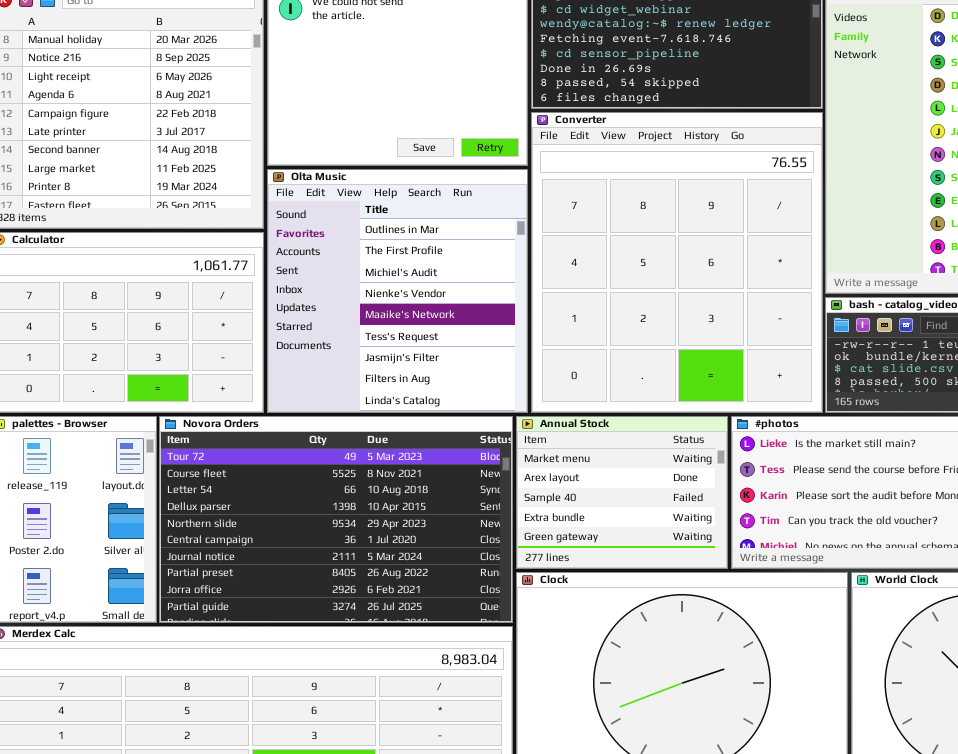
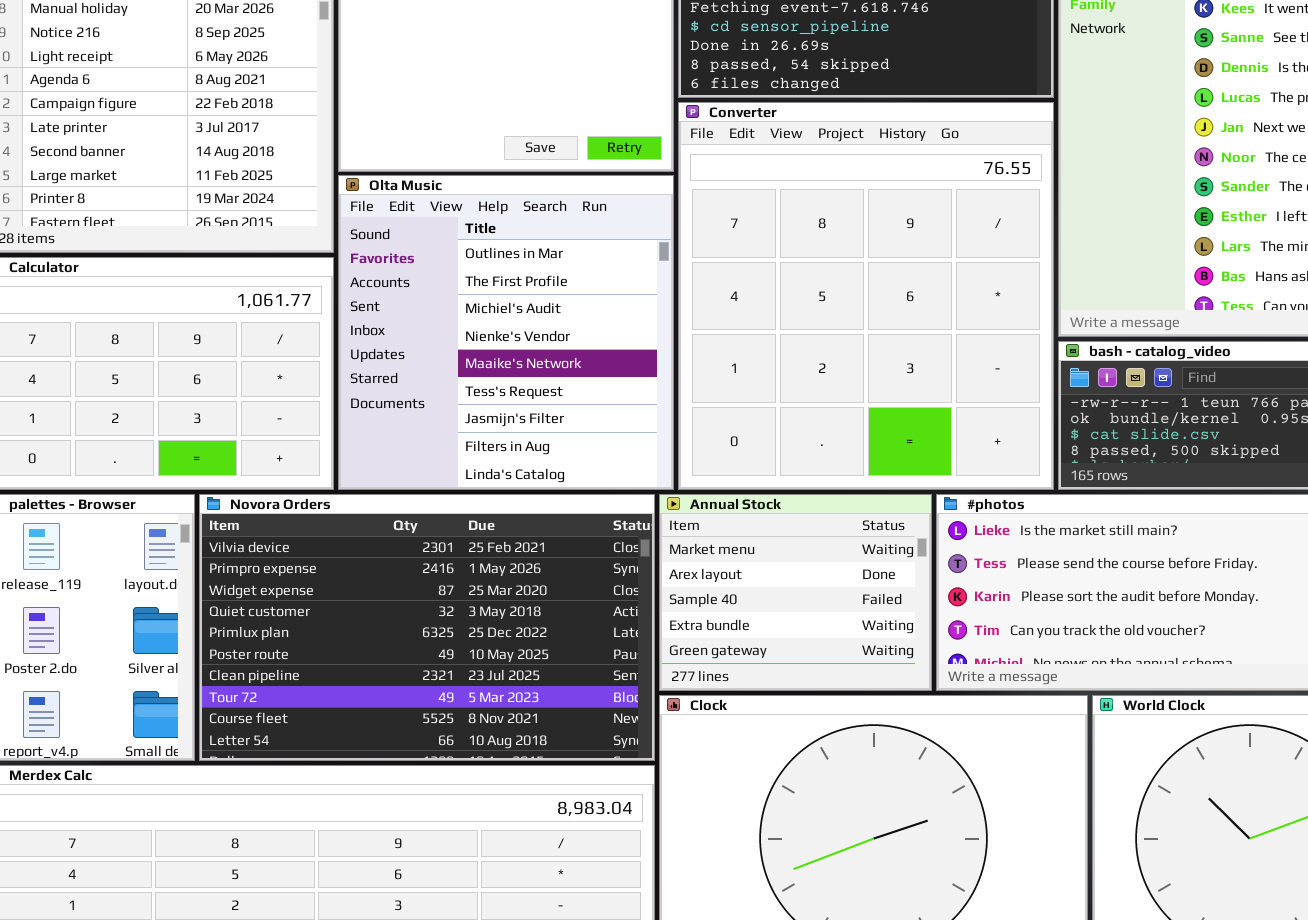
Novora Orders: [159,416,513,623] -> [199,494,655,761], scrolled up 7 rows

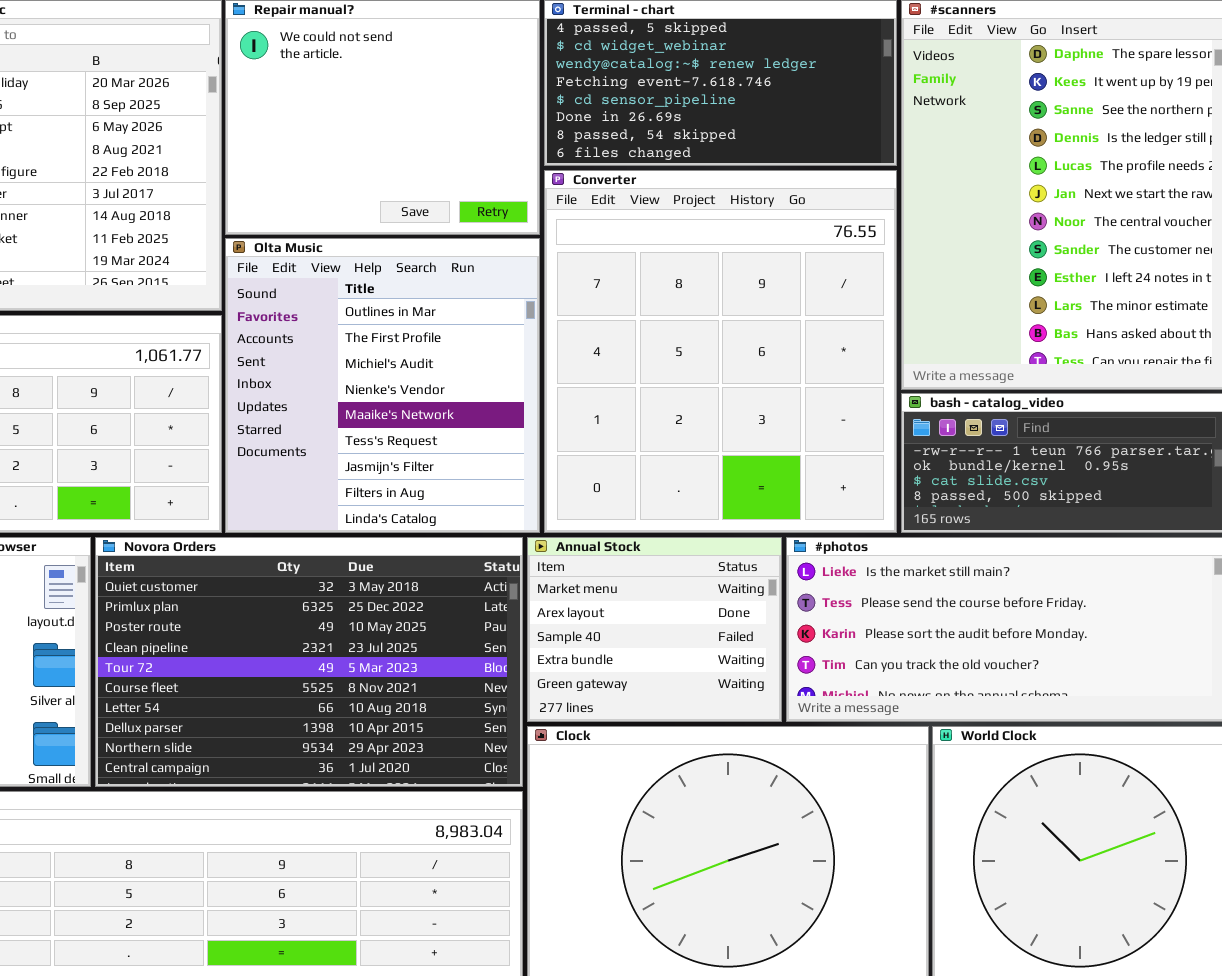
Novora Orders: [199,494,655,761] -> [95,537,523,787], scrolled down 3 rows

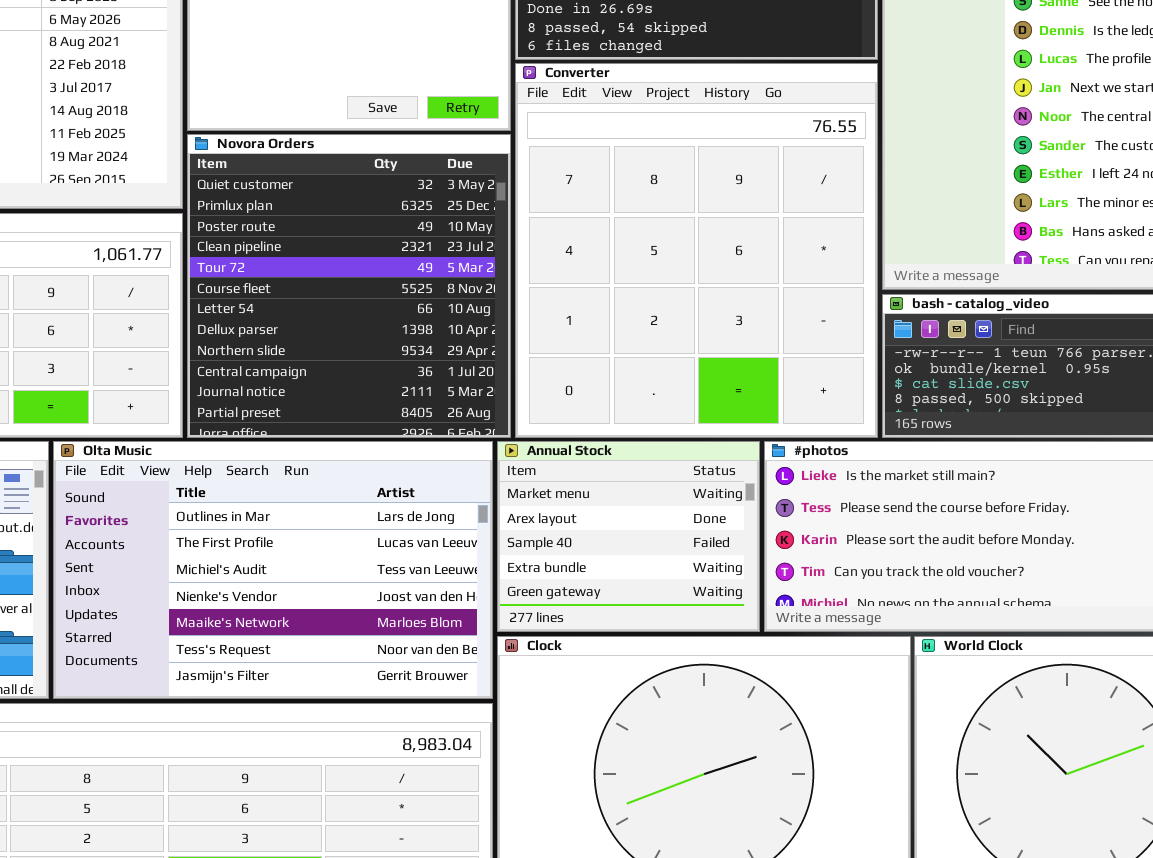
Olta Music: [225,238,540,533] -> [53,441,493,699], moved, resized
Novora Orders: [95,537,523,787] -> [187,134,511,438], moved, resized

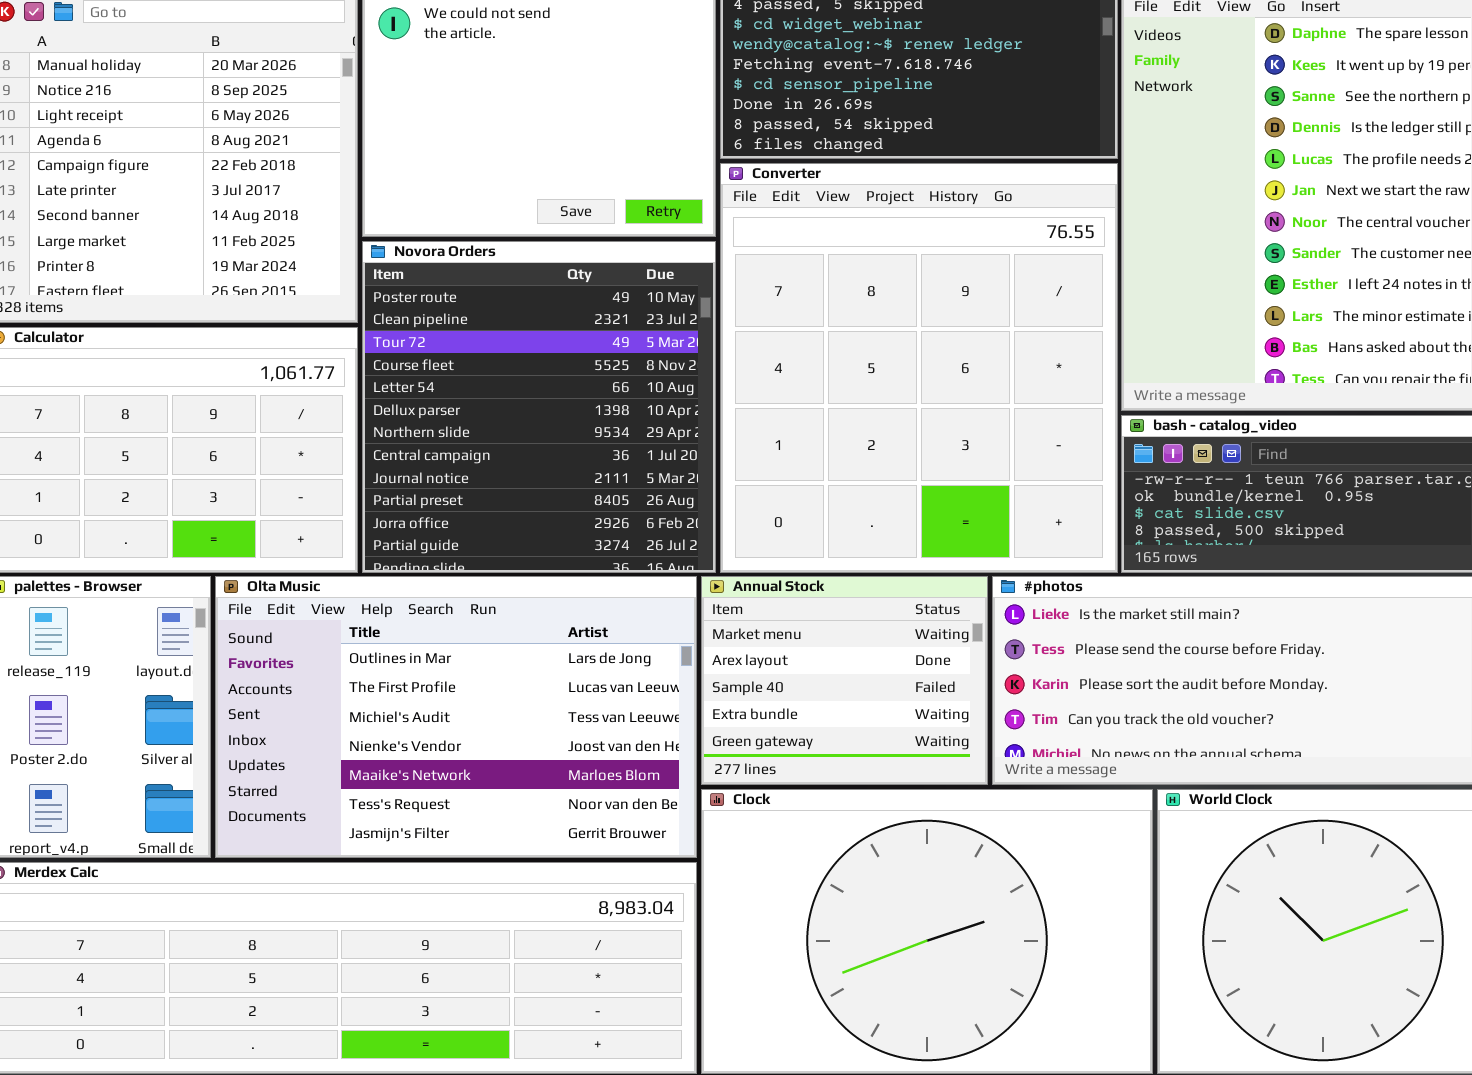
Novora Orders: [187,134,511,438] -> [362,241,716,573], scrolled down 2 rows

